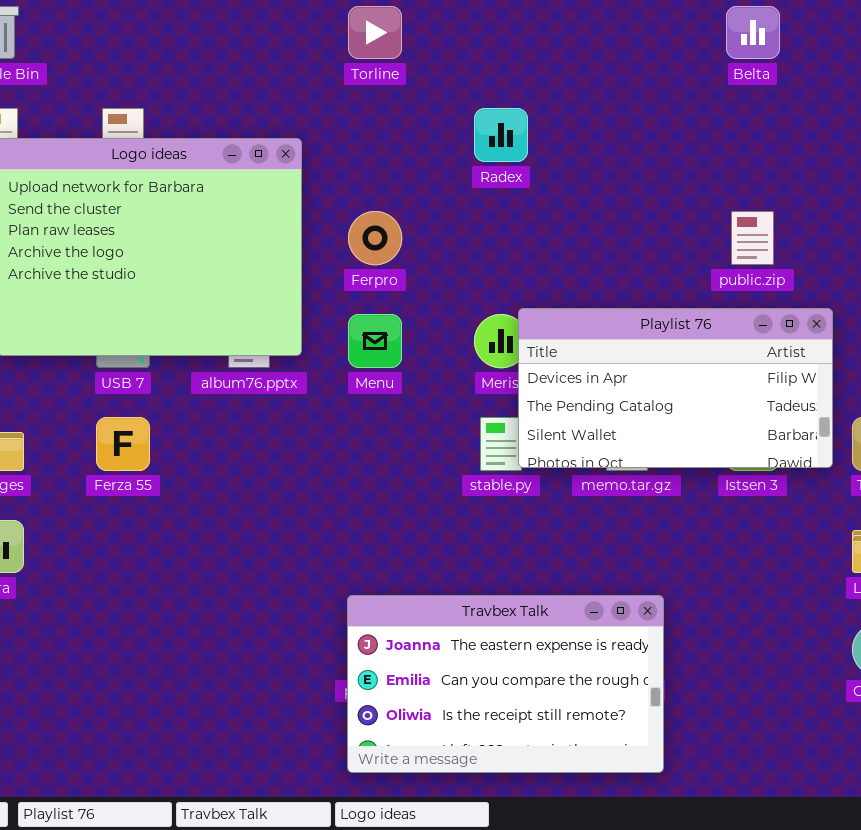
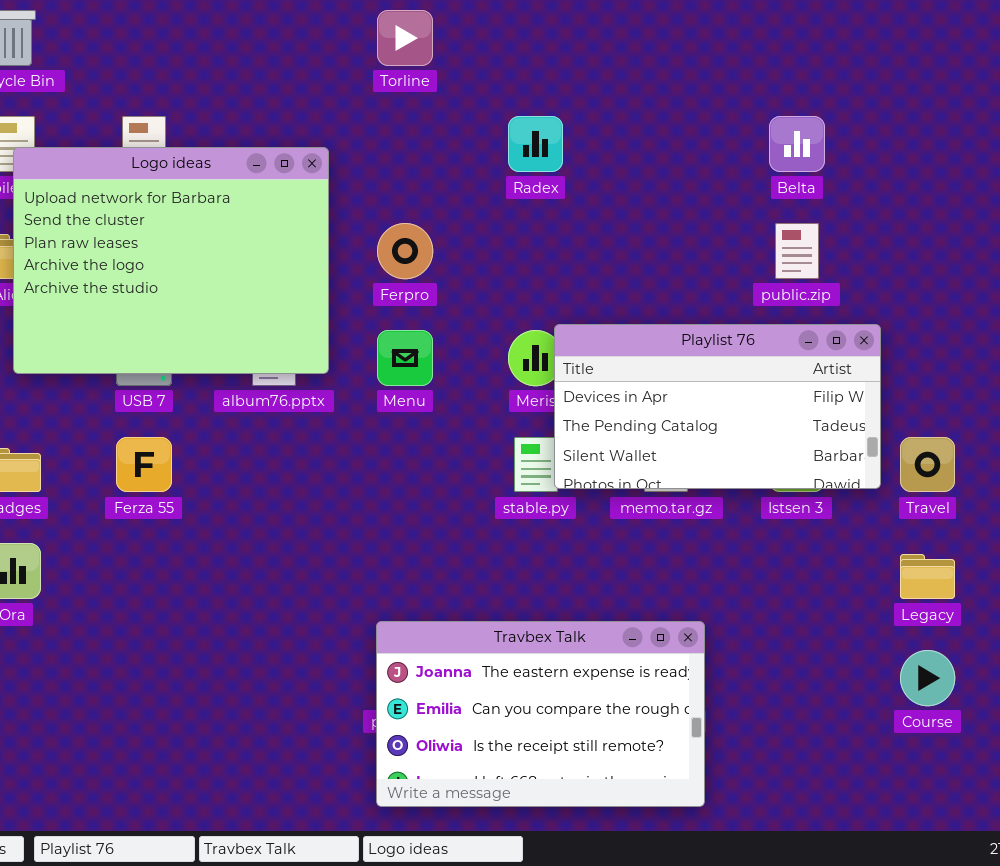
Belta: [726,6,780,59] -> [769,116,825,172], moved

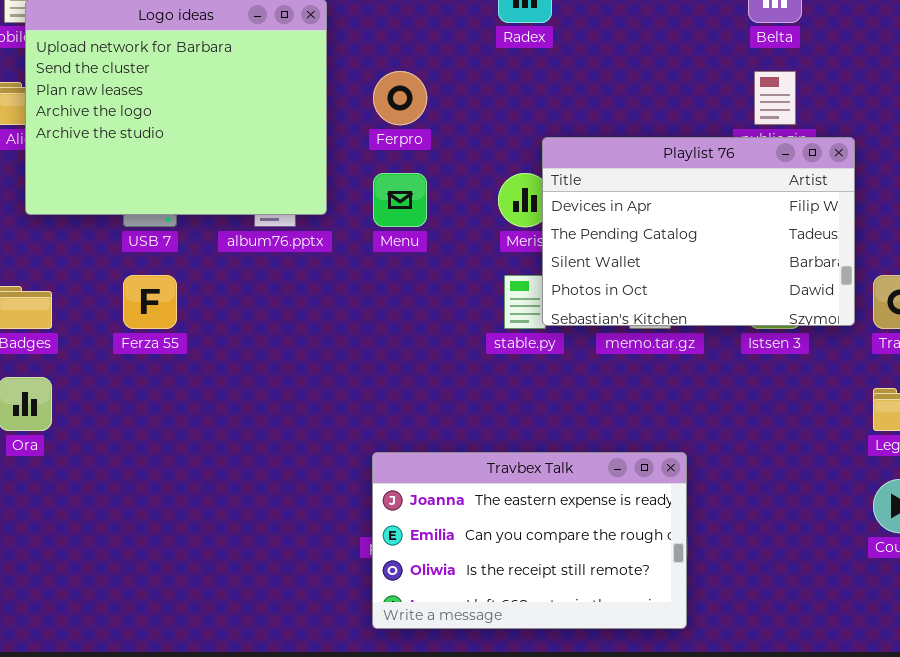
Playlist 76: [554,324,881,489] -> [542,137,855,326], resized

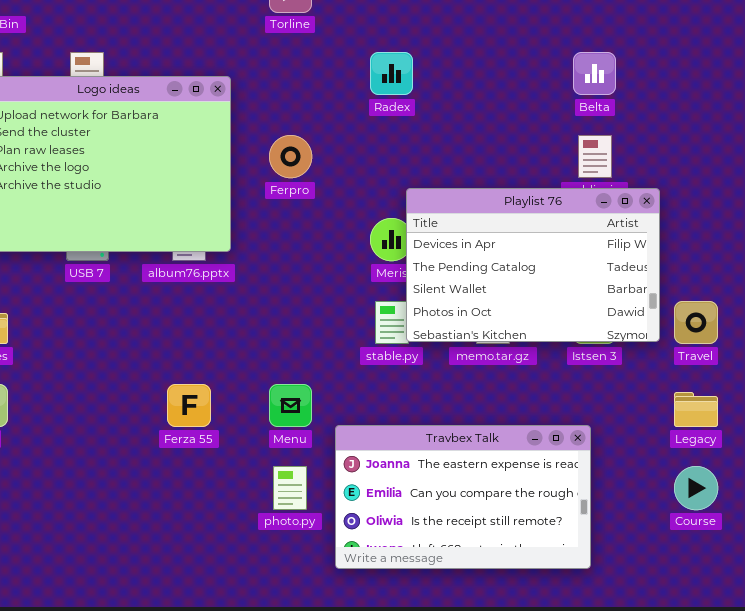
Menu: [373,173,427,227] -> [269,384,312,427], moved
Ferza 55: [123,275,177,329] -> [167,384,211,427], moved
Travbex Talk: [372,452,687,629] -> [335,425,591,569], moved

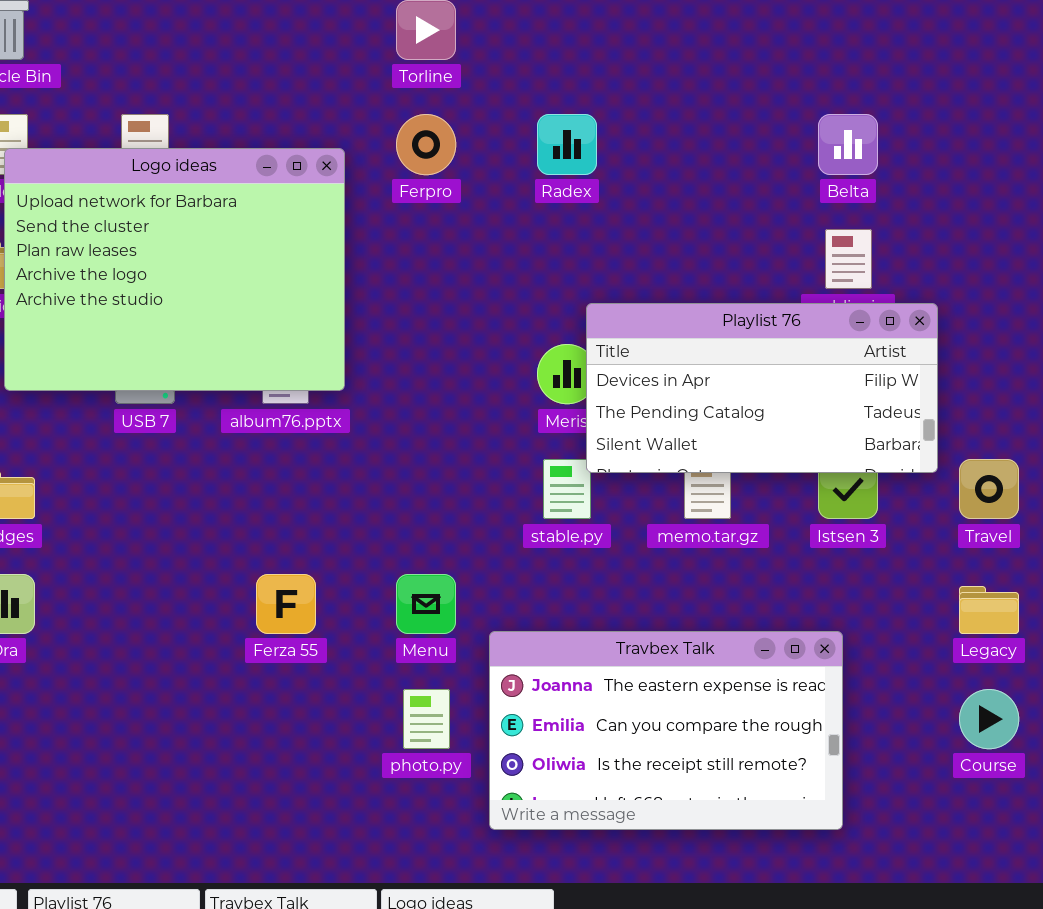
Ferpro: [269,135,312,178] -> [396,114,456,175], moved
Playlist 76: [406,188,660,342] -> [586,303,938,473], resized

